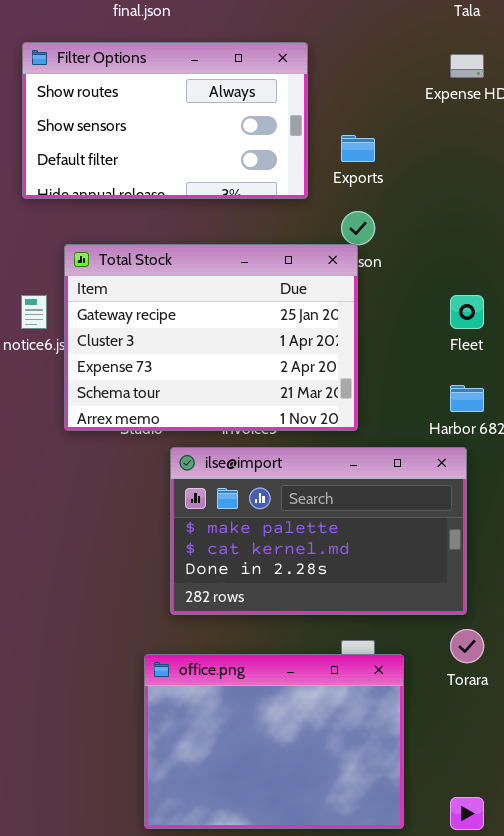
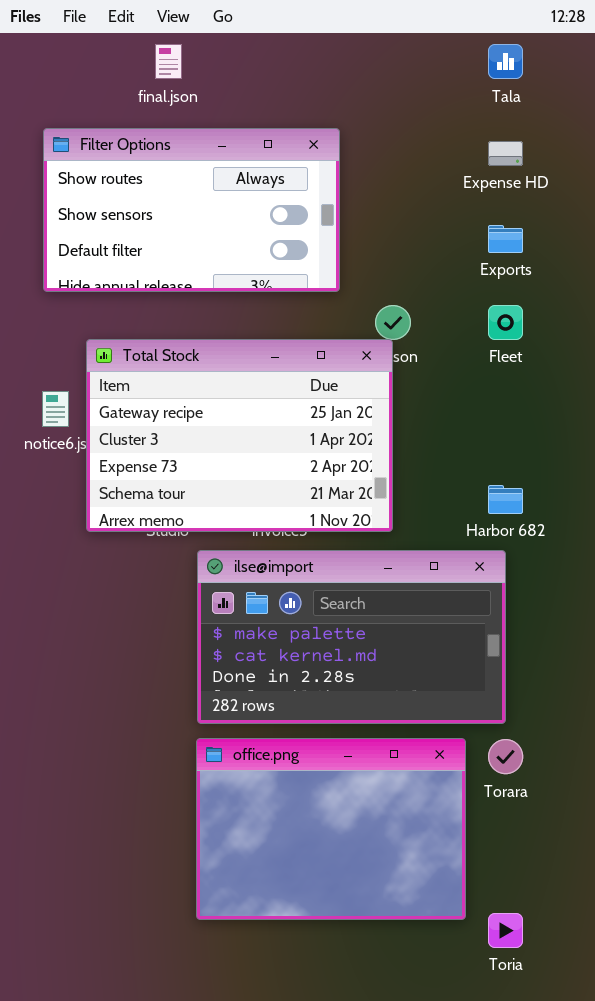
Exports: [341,135,375,162] -> [488,225,523,253], moved
Fleet: [450,295,484,329] -> [488,305,523,340], moved
office.png: [144,654,404,829] -> [196,738,466,920], moved

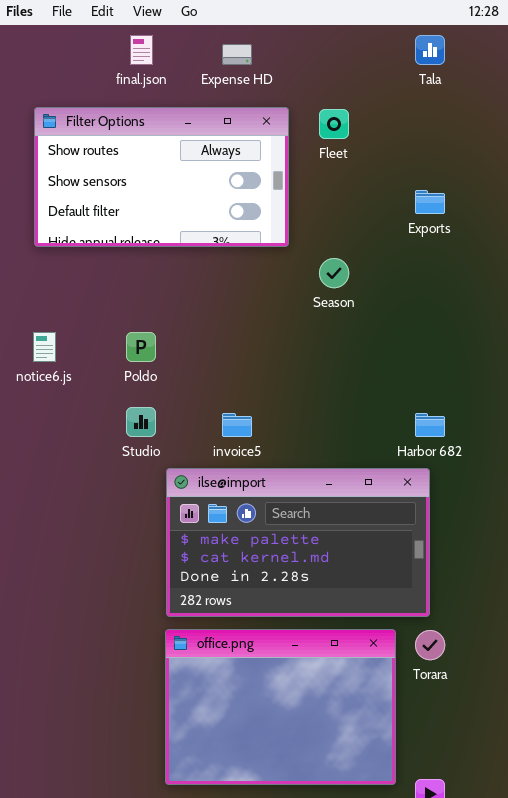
Expense HD: [488,141,523,166] -> [222,44,252,65], moved
Fleet: [488,305,523,340] -> [319,109,349,139], moved
Total Stock: [86,339,393,532] -> none, closed

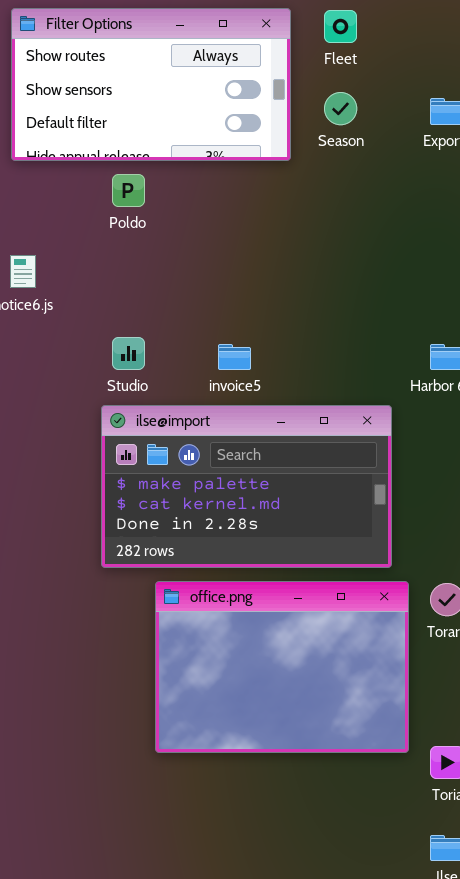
Season: [319,258,349,288] -> [324,92,357,125], moved
Poldo: [126,332,156,362] -> [112,174,145,207], moved
ilse@import: [166,468,430,617] -> [101,405,392,568], moved

